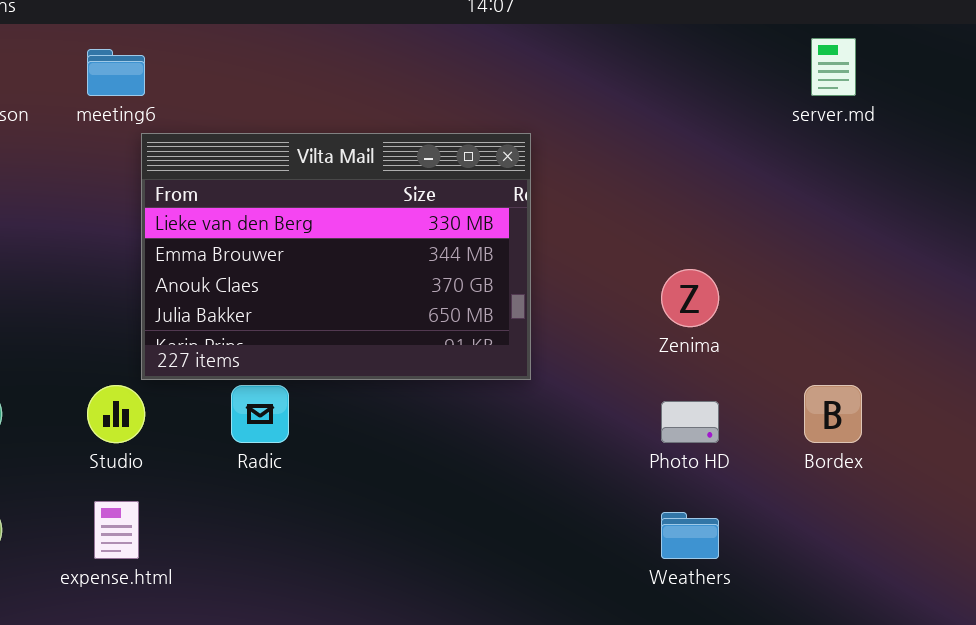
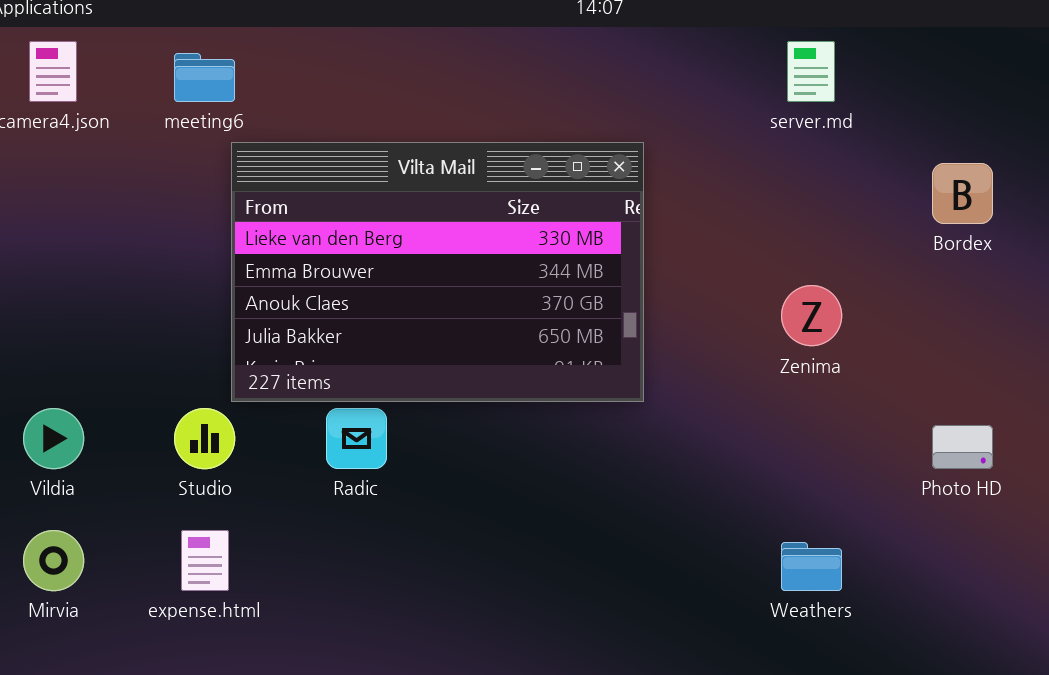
server.md: [811,38,856,96] -> [787,41,835,102], moved
Bordex: [804,385,862,443] -> [932,163,993,224], moved
Photo HD: [661,401,719,443] -> [932,425,993,469], moved

